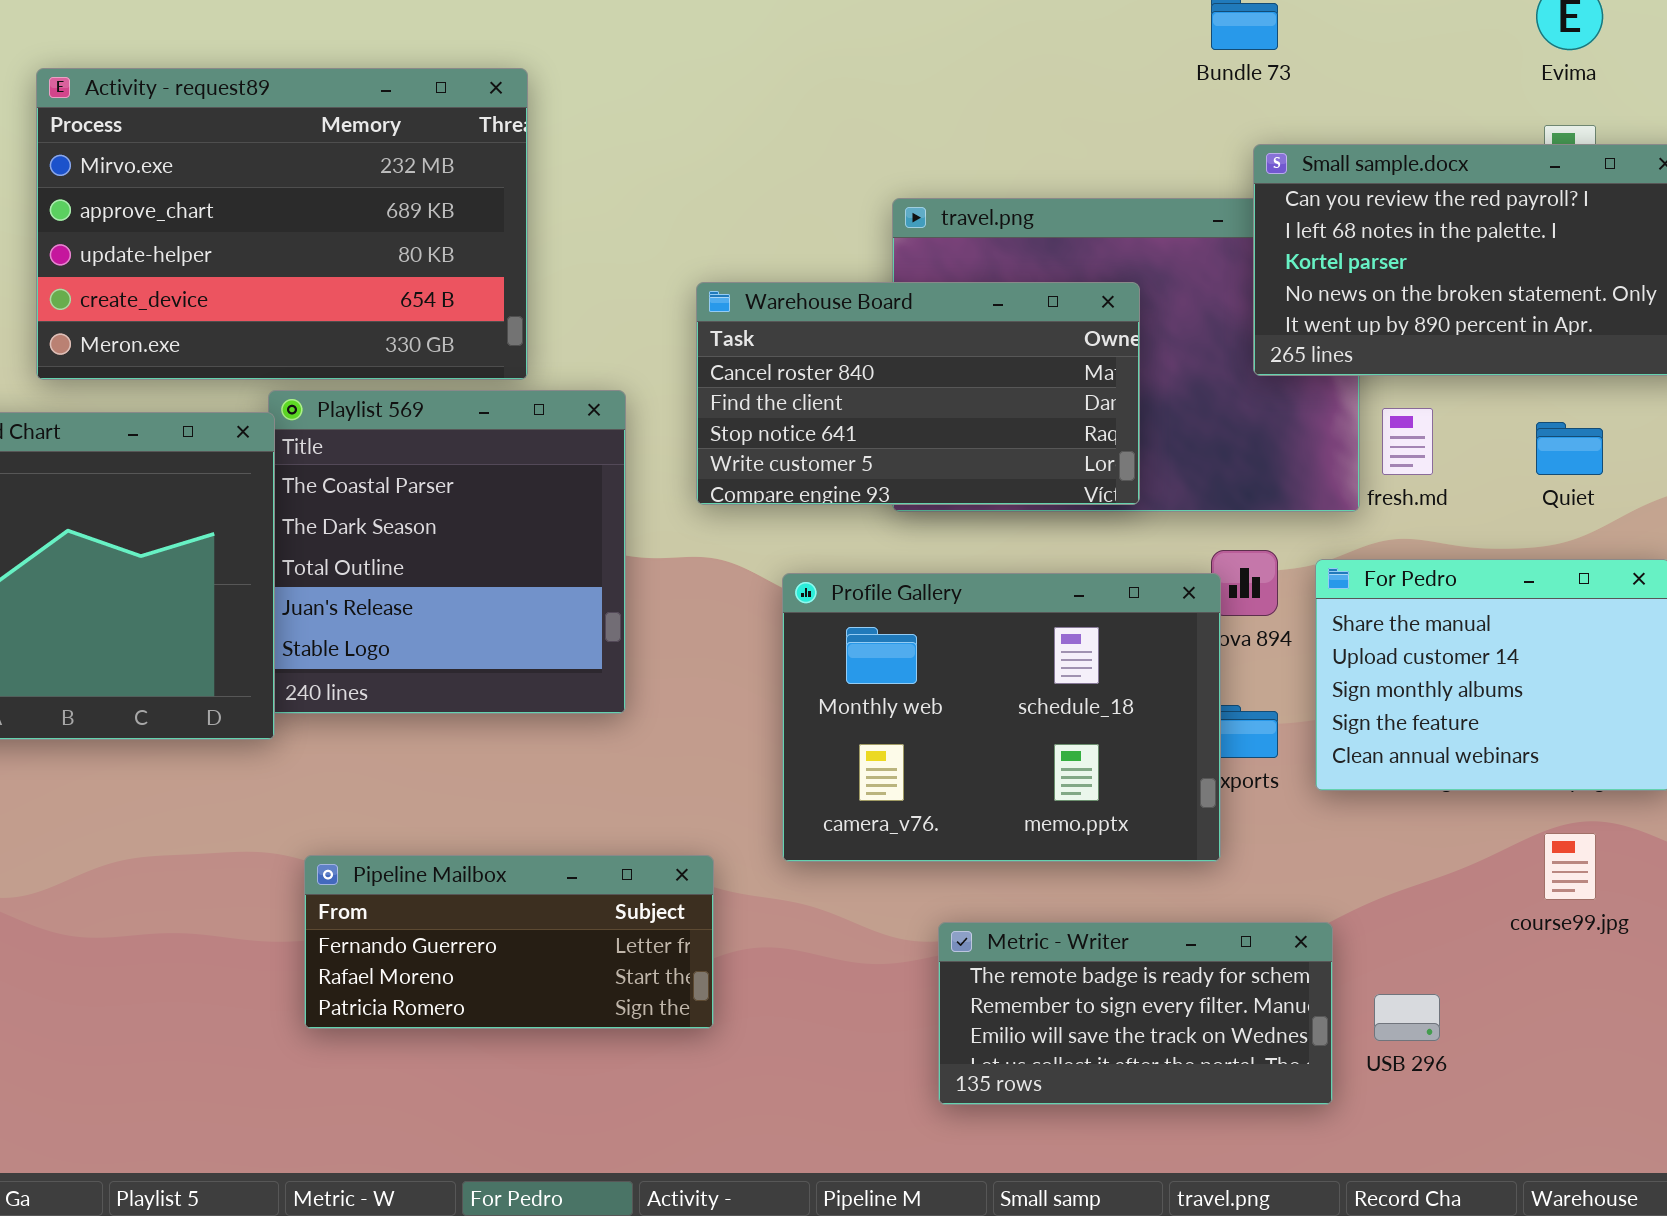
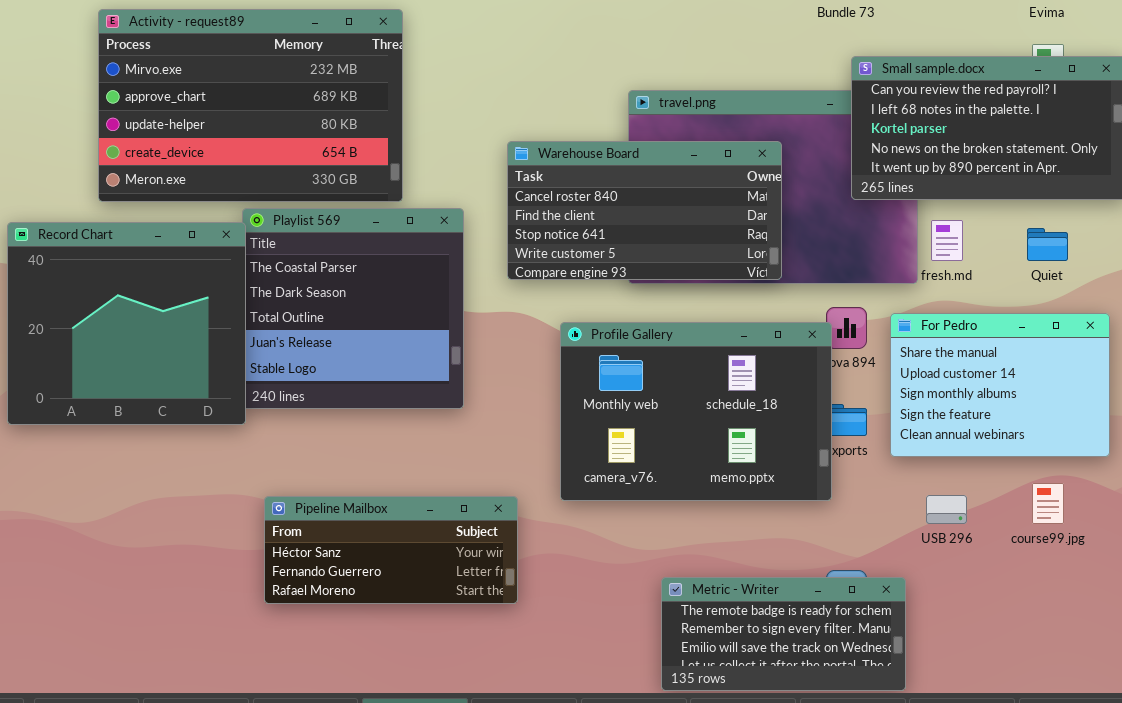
Pipeline Mailbox: [304,855,714,1029] -> [264,496,518,604], scrolled up 1 row
Metric - Writer: [938,922,1333,1105] -> [661,577,906,691], moved
USB 296: [1374,994,1440,1041] -> [926,495,967,524], moved

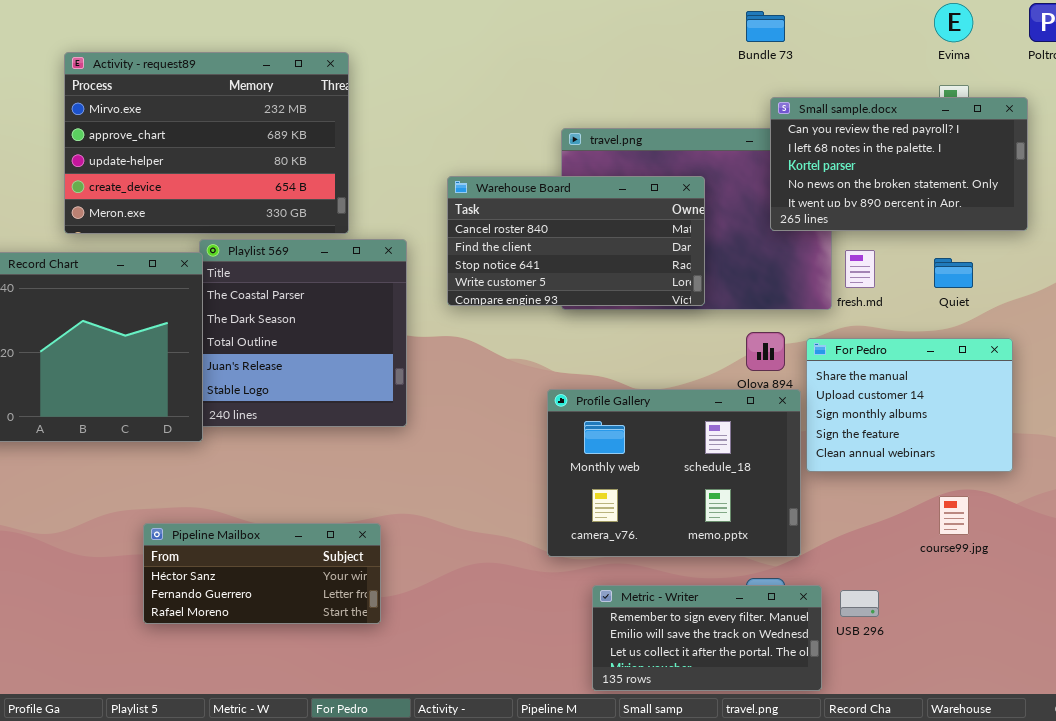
Profile Gallery: [560,322,832,501] -> [547,389,801,557], moved
USB 296: [926,495,967,524] -> [840,590,879,617], moved
Pipeline Mailbox: [264,496,518,604] -> [143,523,381,624], moved
Metric - Writer: [661,577,906,691] -> [592,585,822,691], scrolled down 1 row

